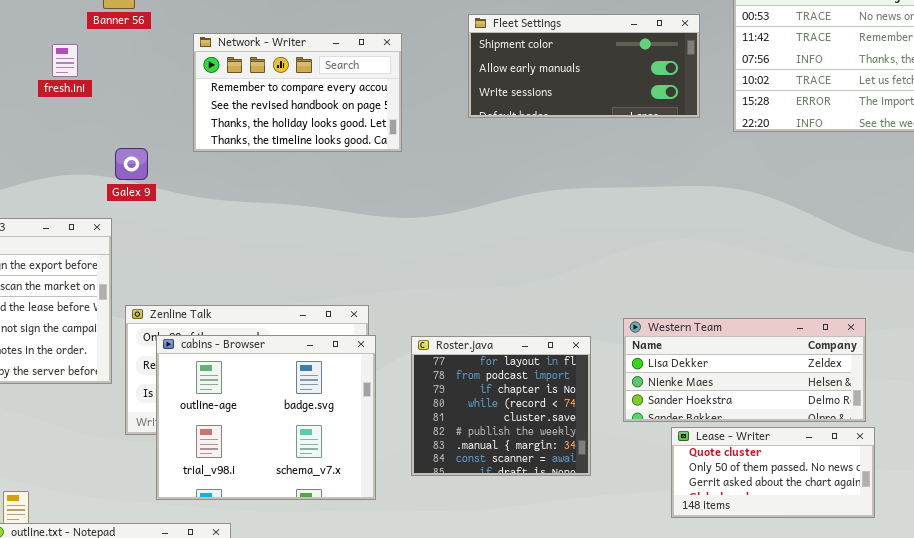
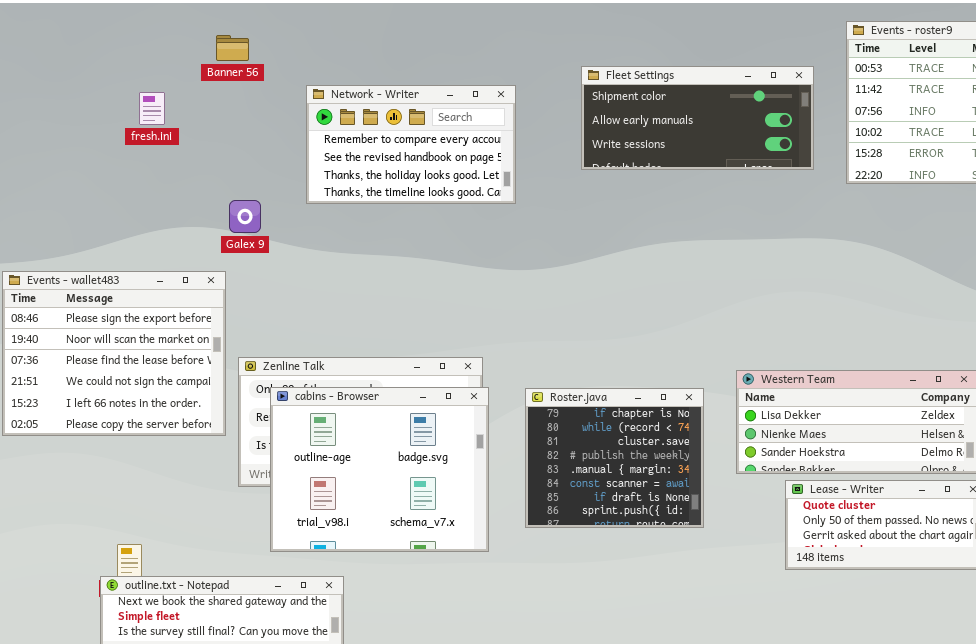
fresh.ini: [52,44,78,77] -> [139,92,165,125], moved
Roster.java: [411,336,591,476] -> [525,388,704,528], scrolled down 2 rows

